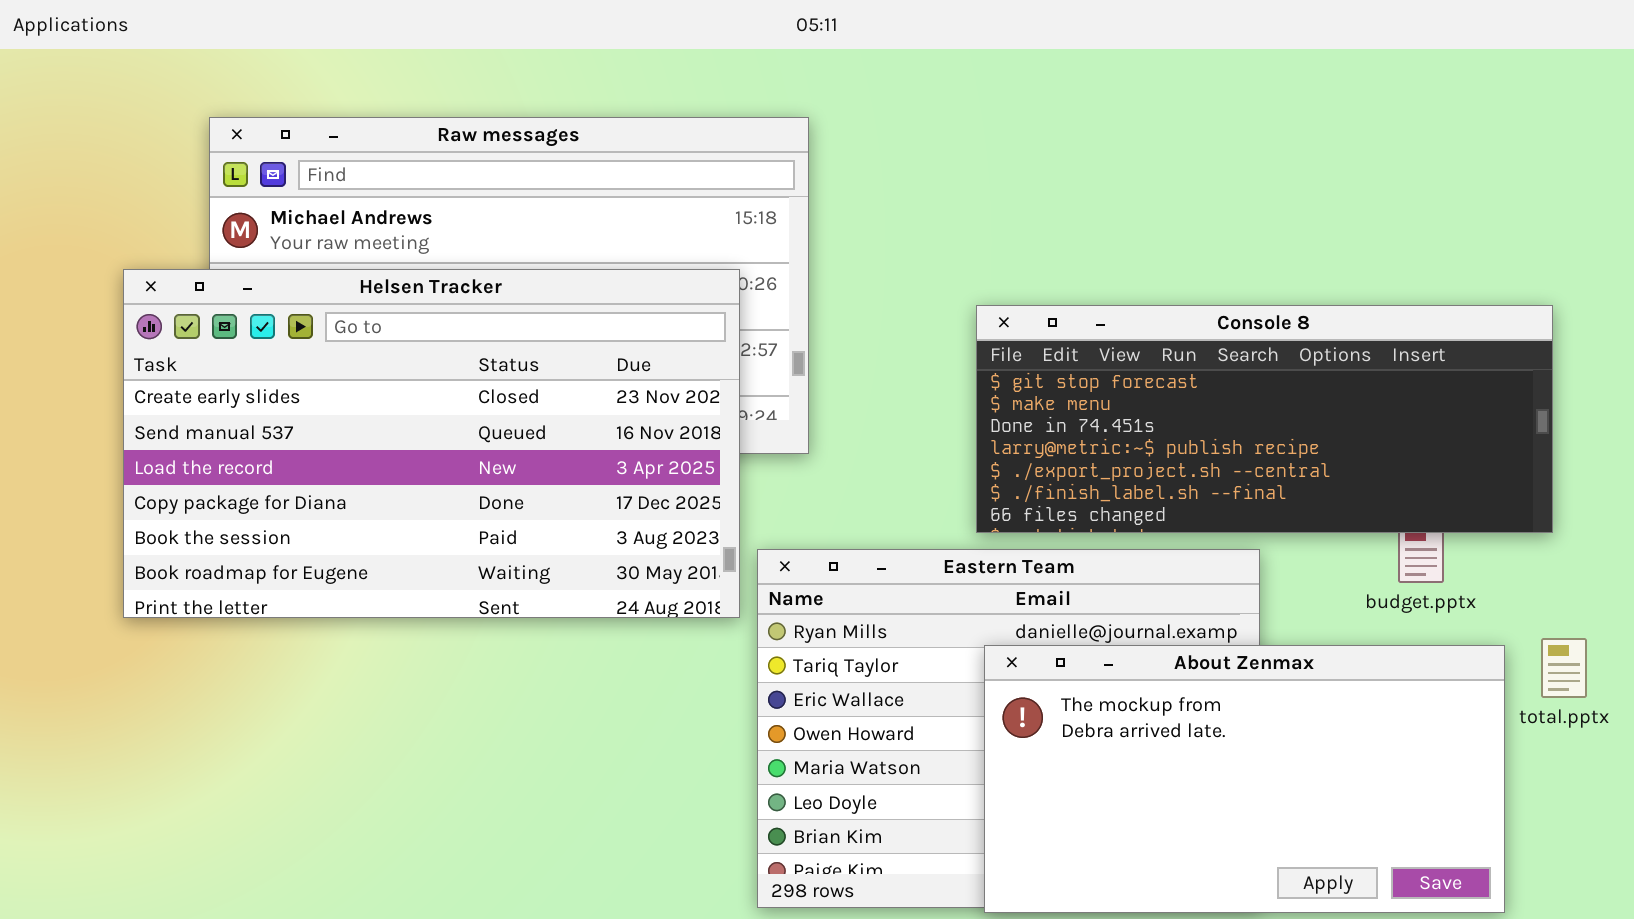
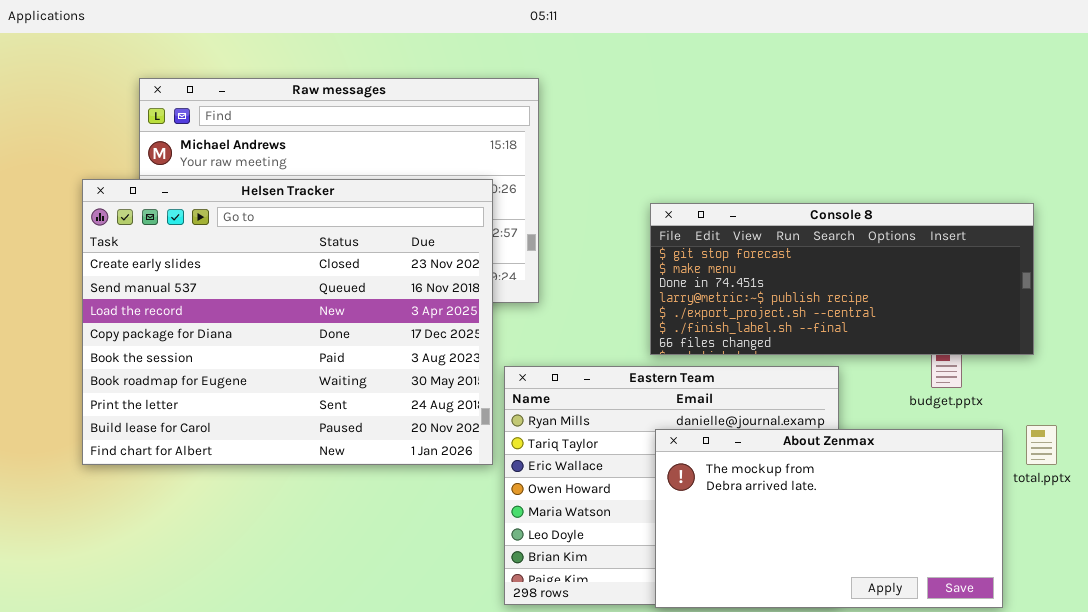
Helsen Tracker: [123,269,740,618] -> [82,179,493,465], resized

